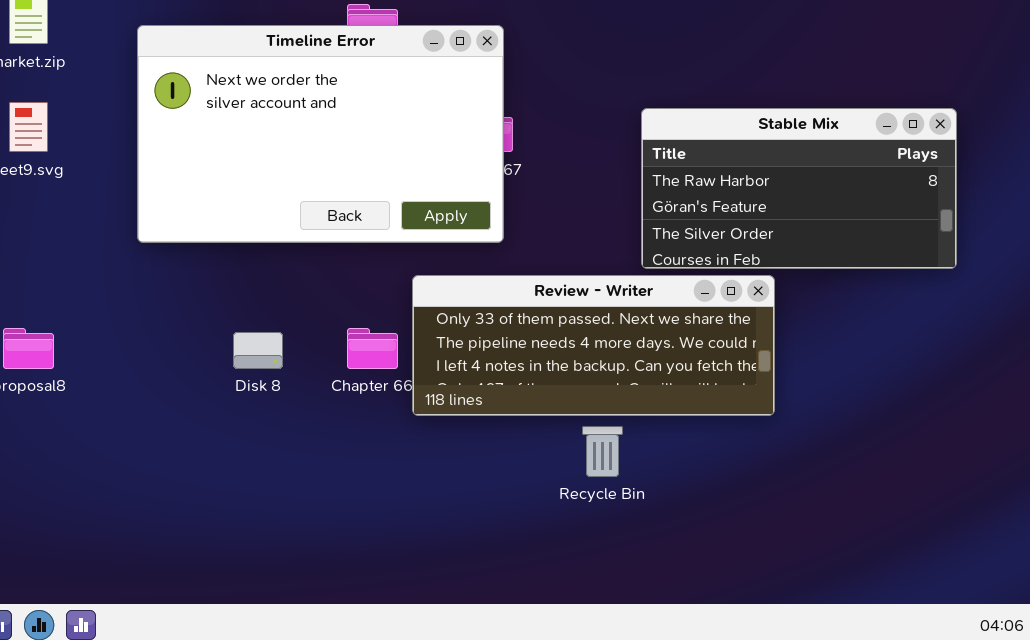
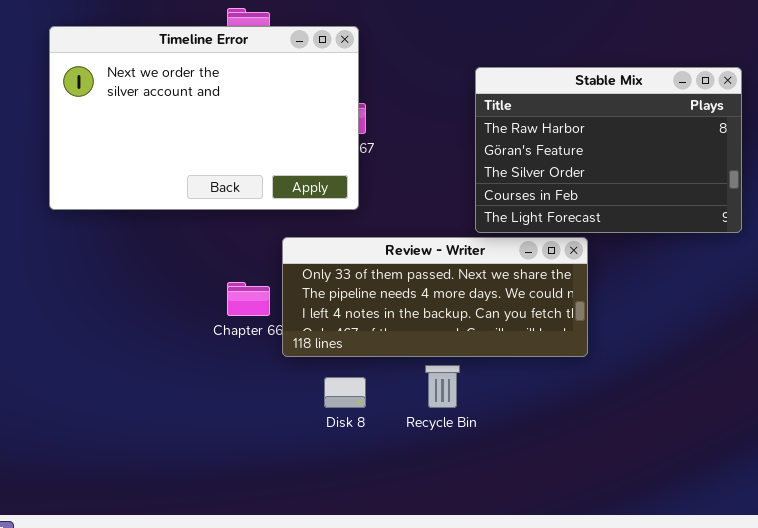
Stable Mix: [641,108,957,269] -> [475,67,742,233], resized
Disk 8: [233,332,283,369] -> [324,377,366,408], moved

